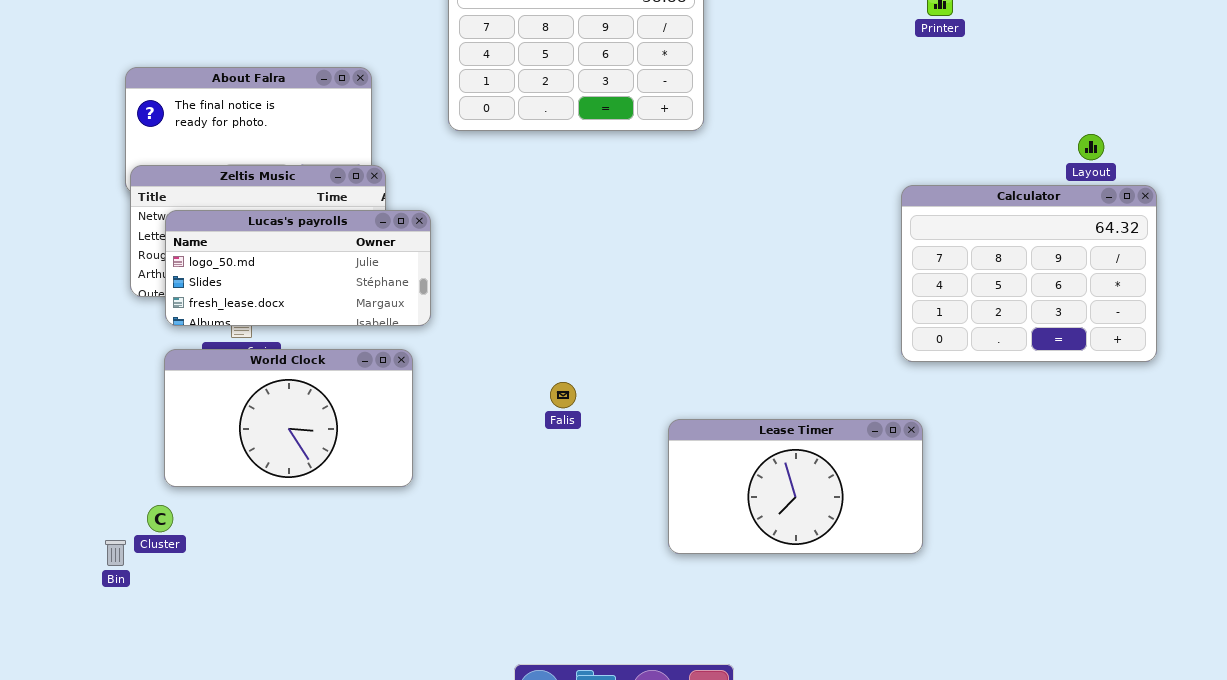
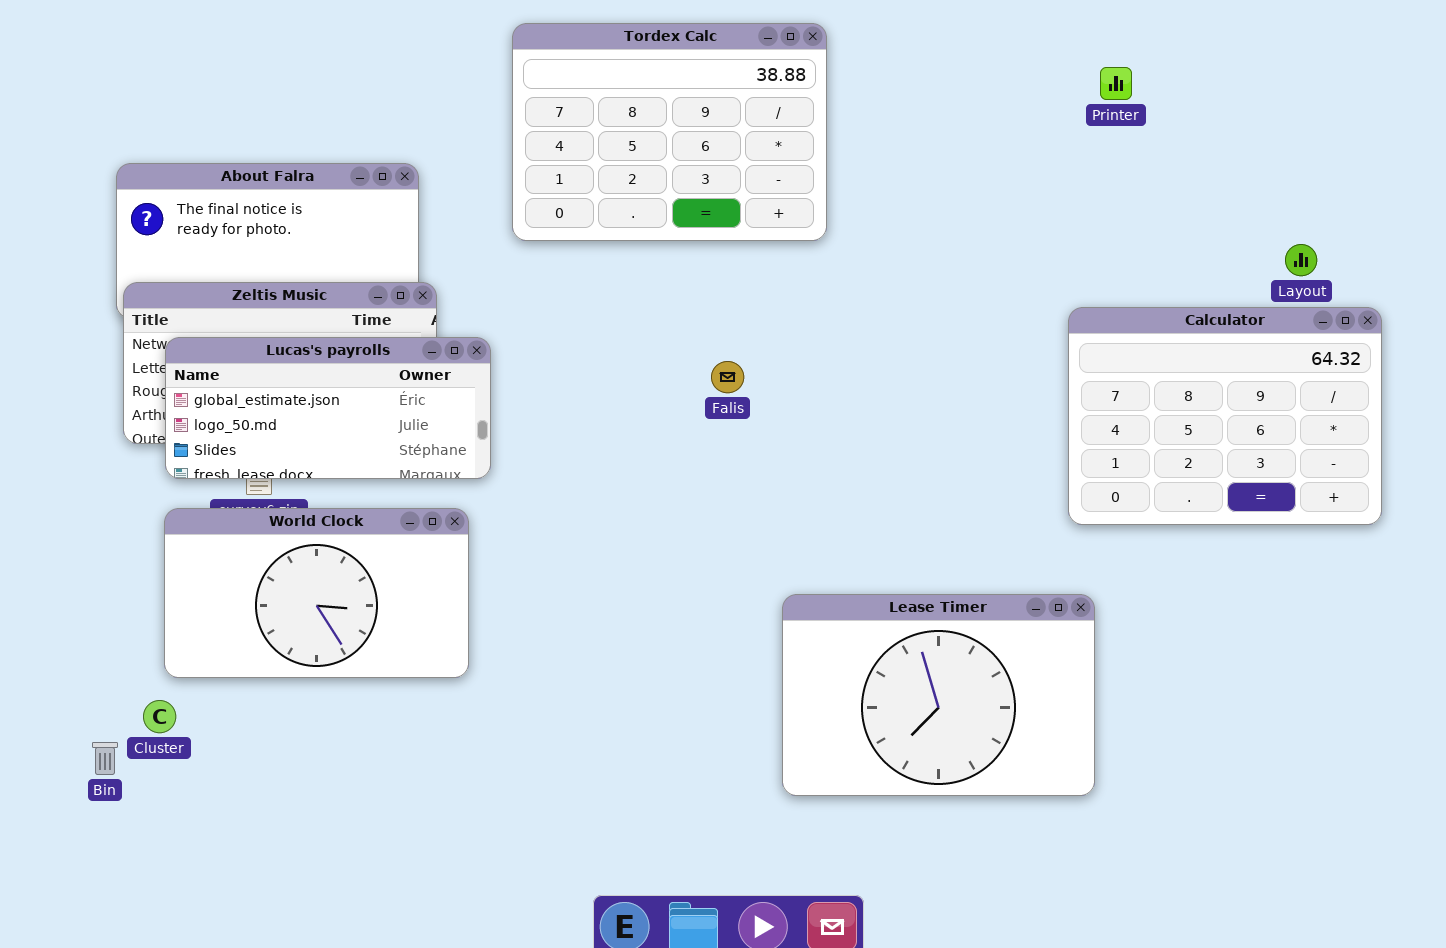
Lucas's payrolls: [165,210,431,326] -> [165,337,491,479], scrolled up 1 row
Falis: [550,382,576,408] -> [711,361,744,393], moved
Lease Timer: [668,419,923,554] -> [782,594,1095,796], resized

